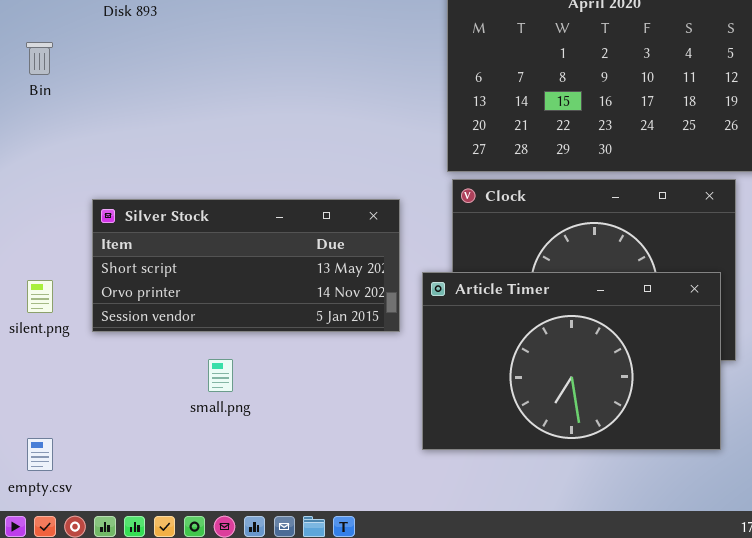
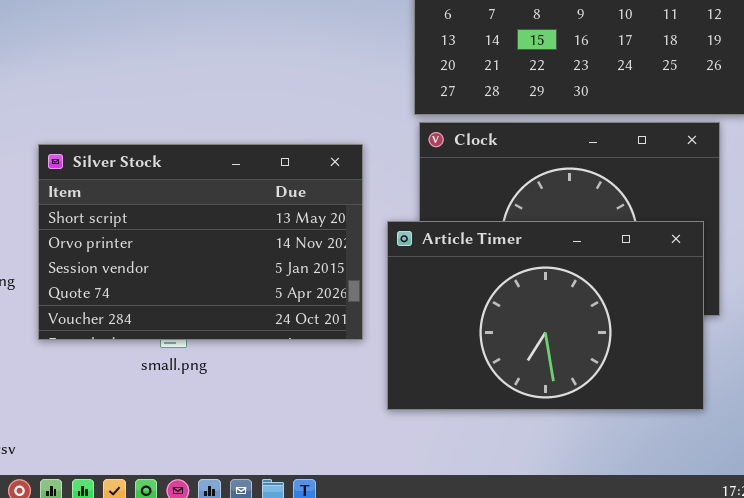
Silver Stock: [92,199,400,332] -> [38,144,363,340], resized

